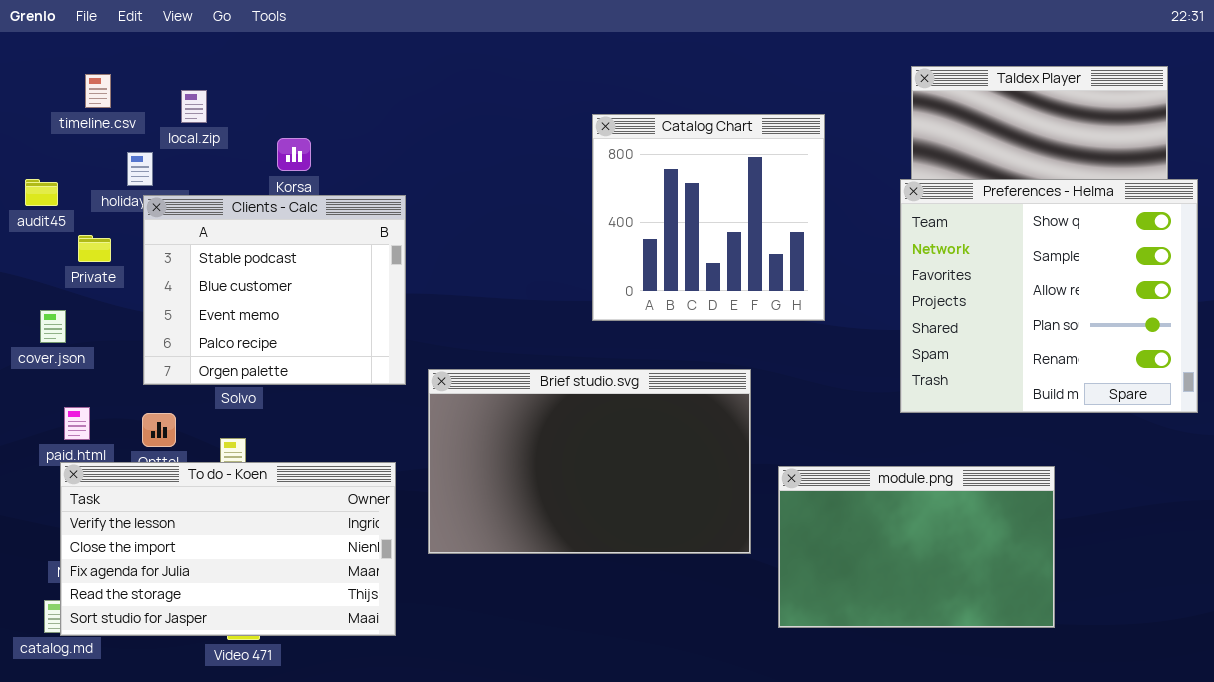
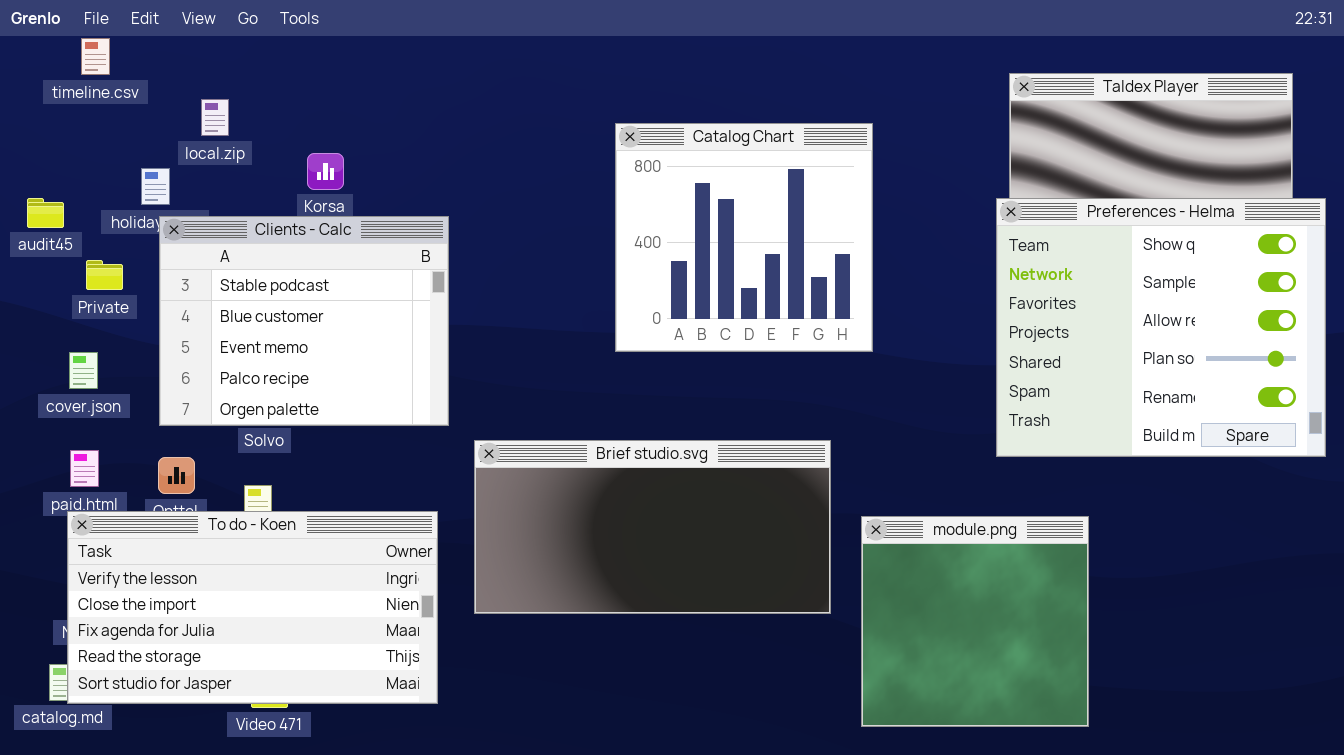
timeline.csv: [85,74,111,108] -> [81,38,110,75], moved
Catalog Chart: [592,114,825,321] -> [615,123,873,352], moved
cover.json: [40,310,66,343] -> [69,352,98,389], moved
Brief studio.svg: [428,369,751,554] -> [474,440,831,614], resized
module.png: [778,466,1055,628] -> [861,516,1089,727], resized

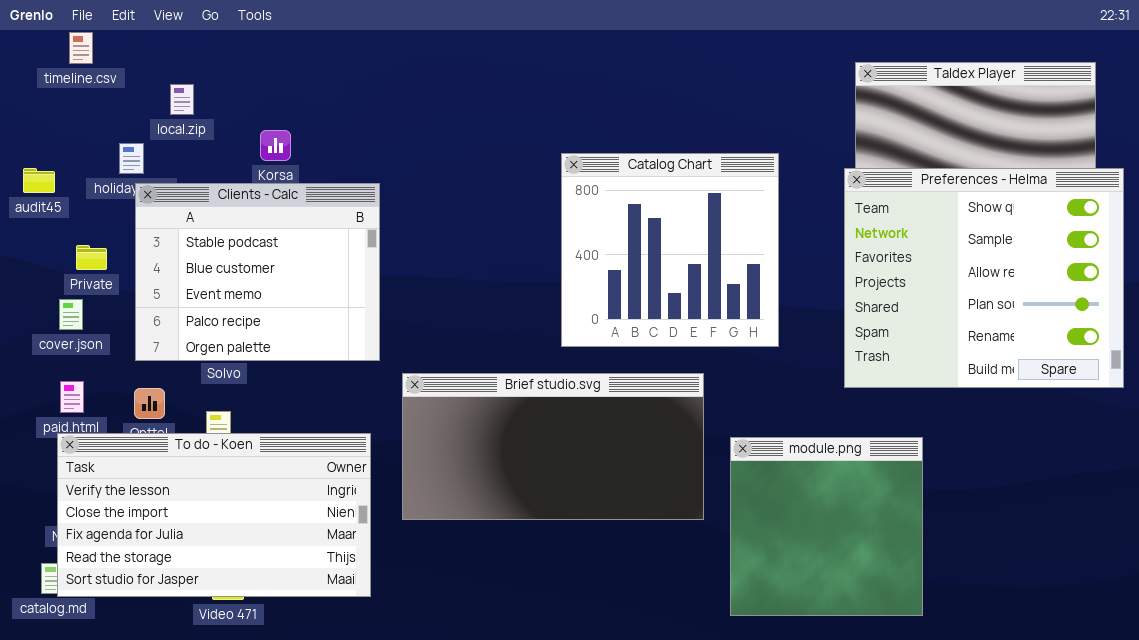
Catalog Chart: [615,123,873,352] -> [561,153,779,347], moved
Private: [86,260,123,290] -> [76,245,107,270], moved

